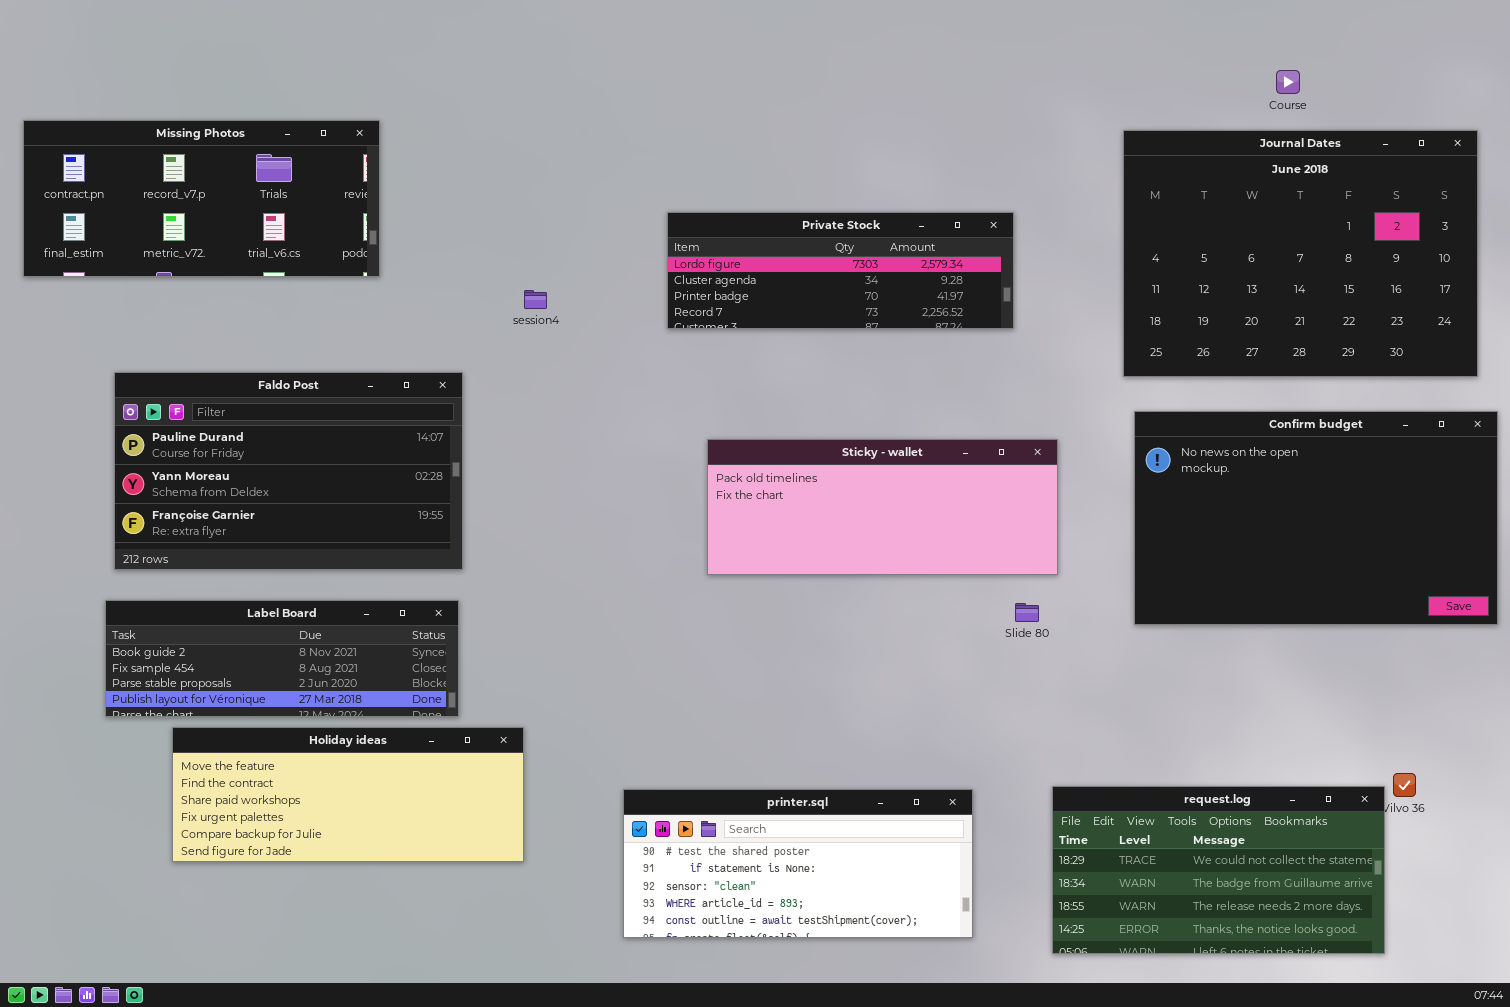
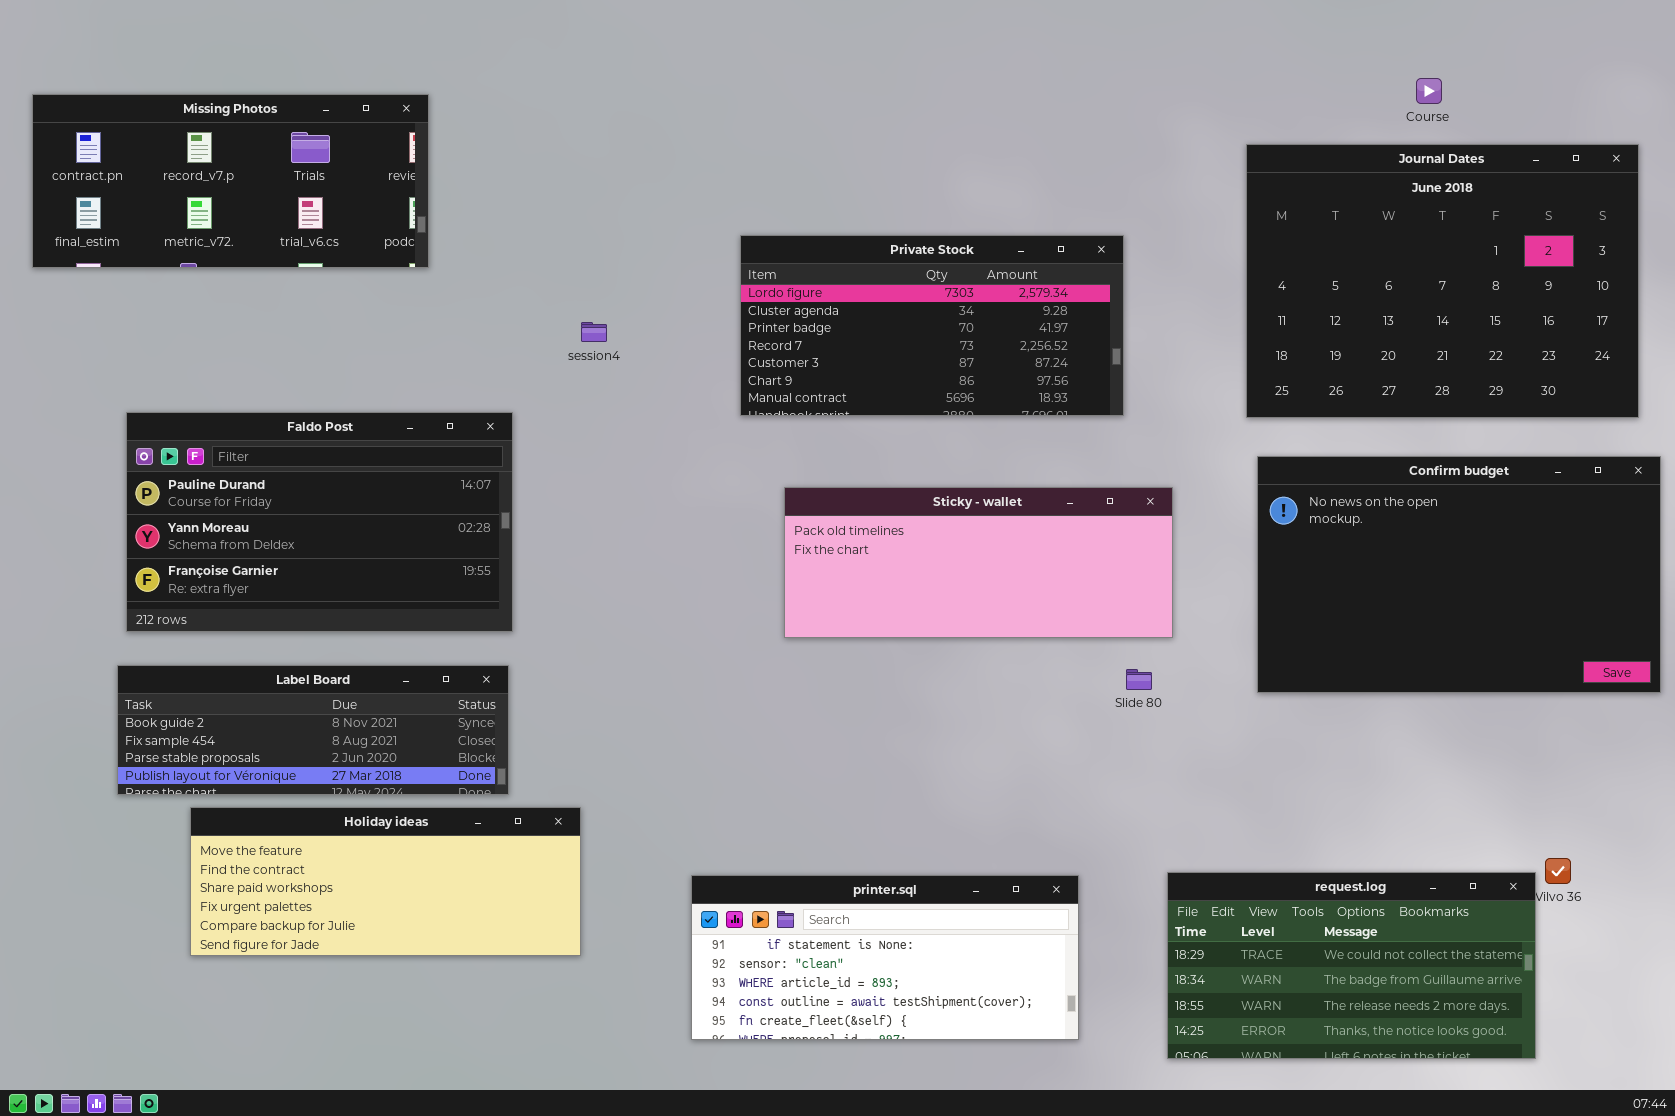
Missing Photos: [23,120,380,277] -> [32,94,429,268], moved
Private Stock: [667,212,1014,329] -> [740,235,1124,416], resized
printer.sql: [623,789,973,938] -> [691,875,1079,1040], scrolled down 1 row

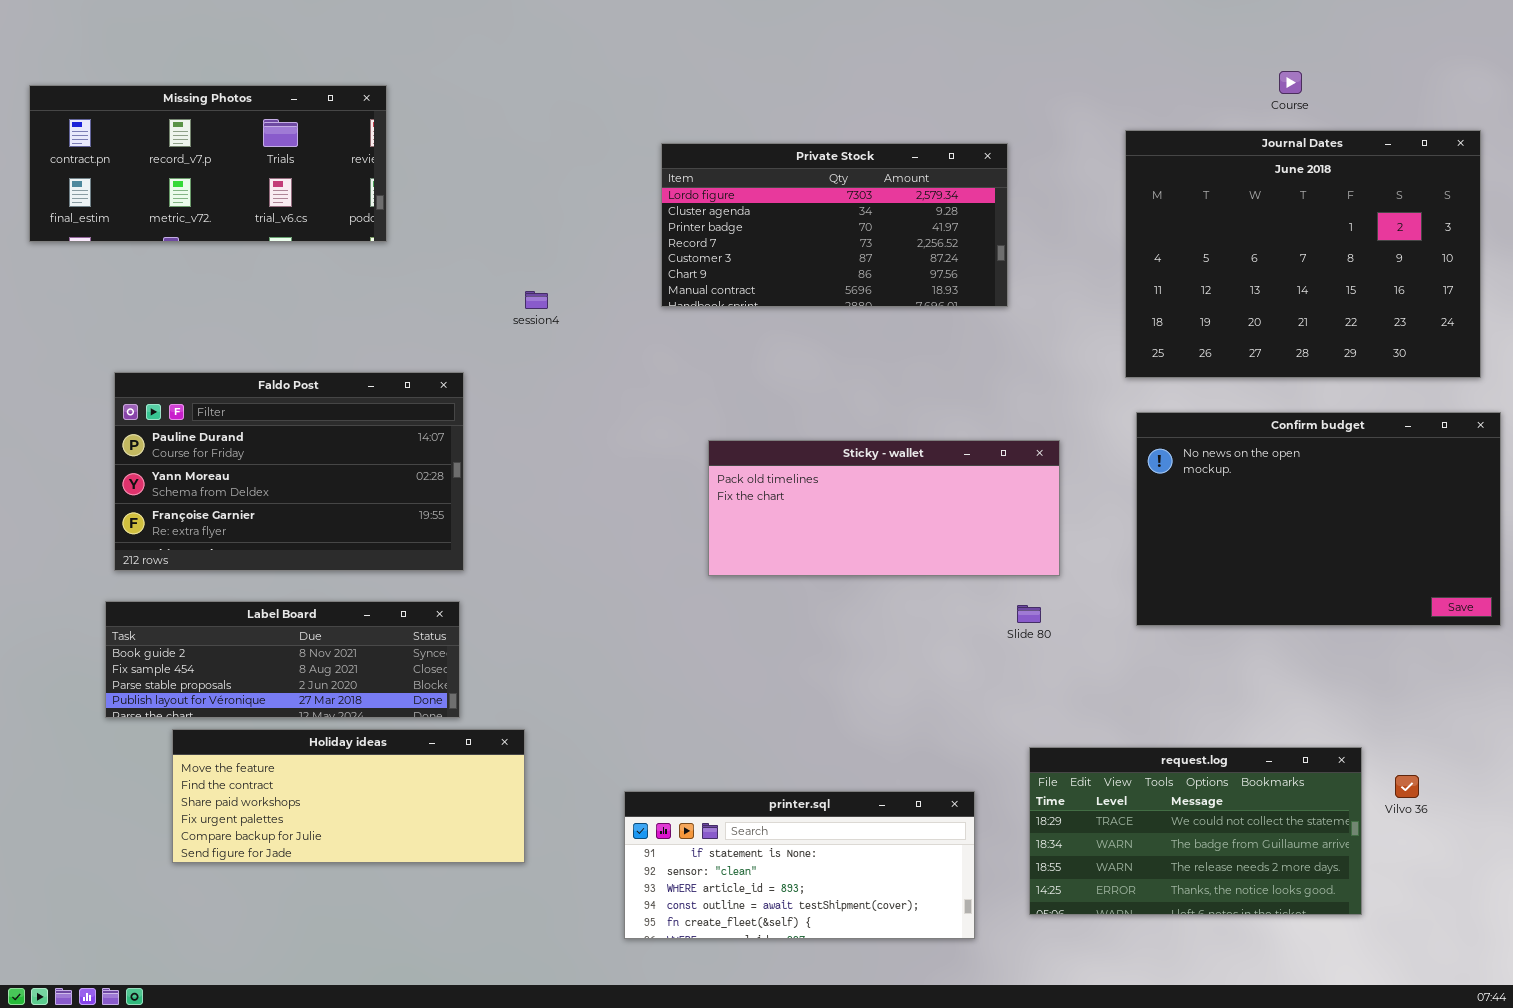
Private Stock: [740,235,1124,416] -> [661,143,1008,307], moved
request.log: [1167,872,1536,1059] -> [1029,747,1362,915], moved

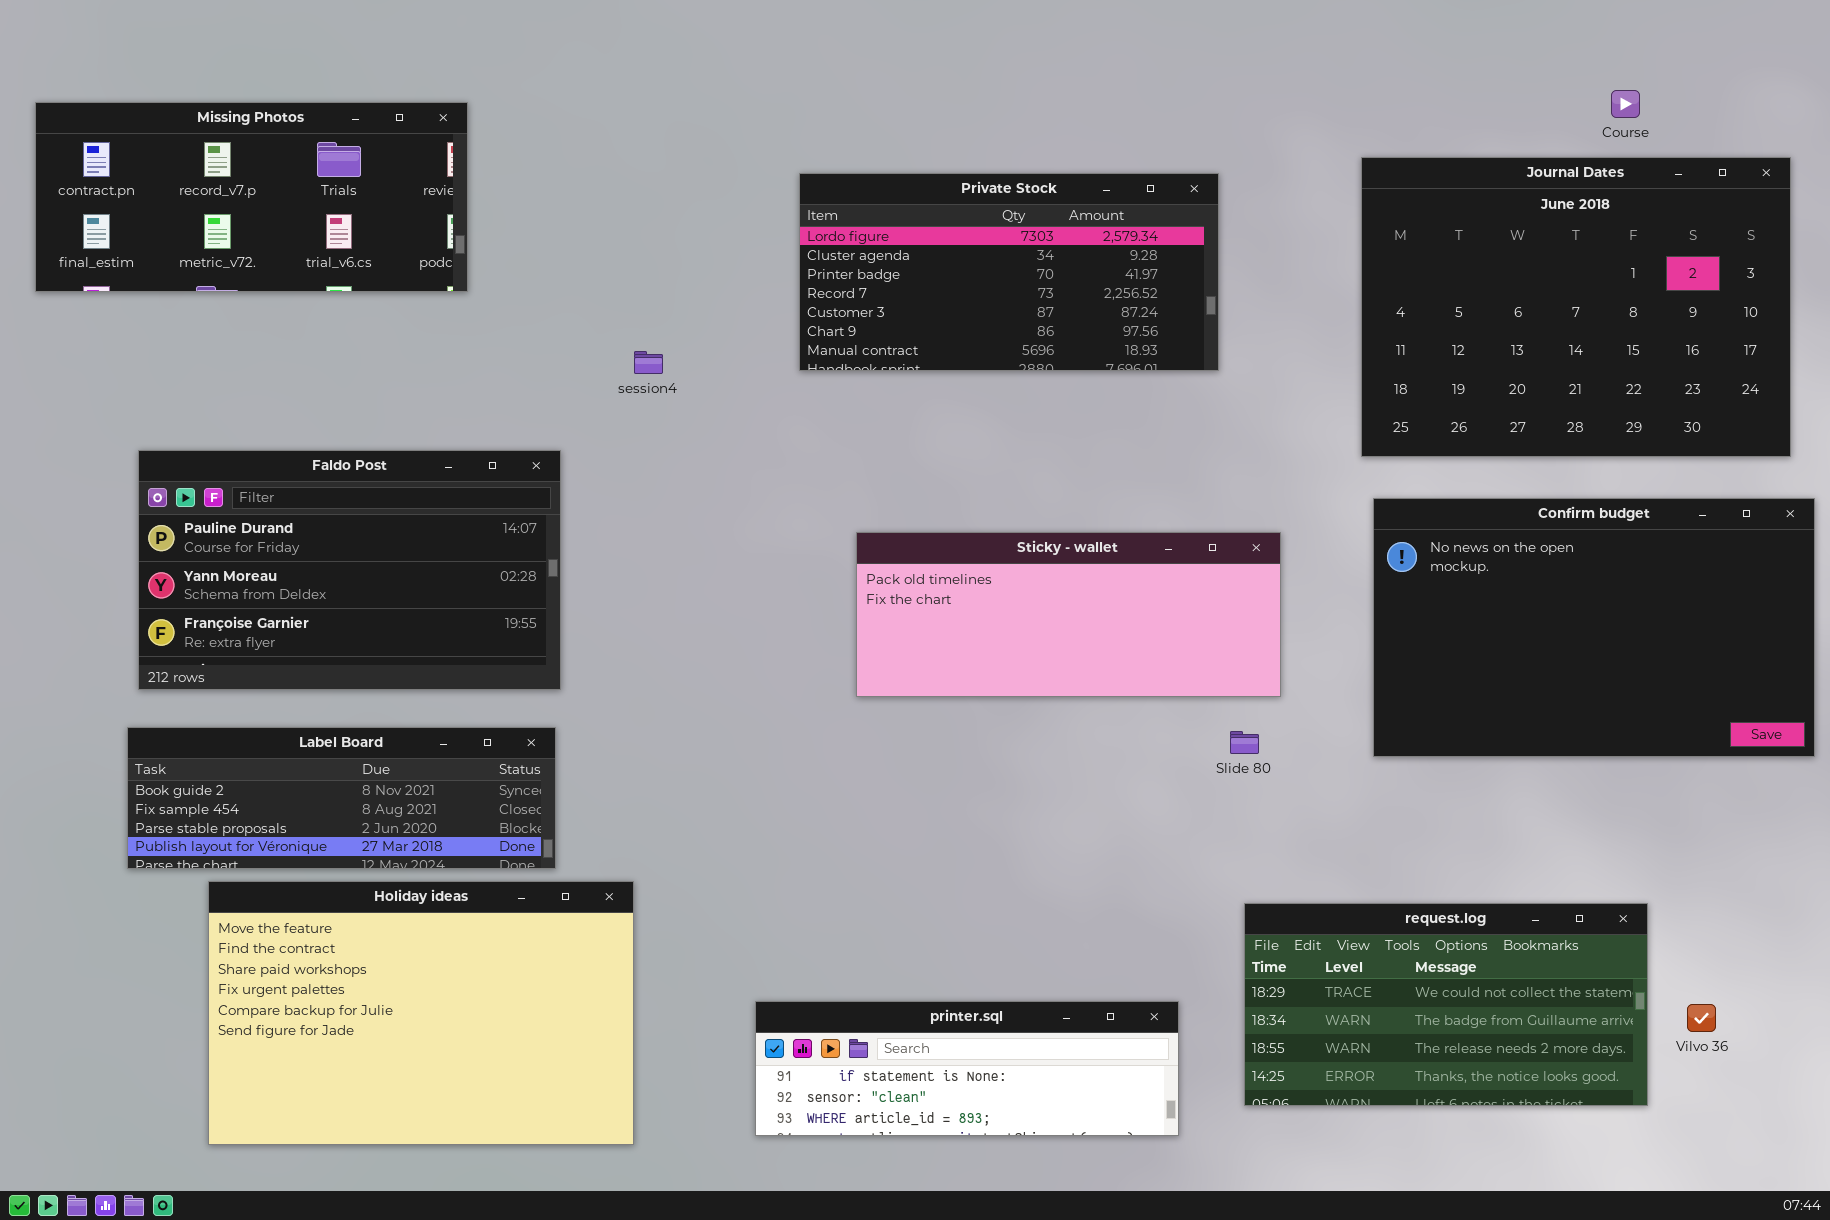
Course: [1279,71,1302,94] -> [1611,90,1640,118], moved
Holiday ideas: [172,729,525,863] -> [208,881,634,1145], resized
Vilvo 36: [1395,775,1419,798] -> [1687,1004,1716,1032], moved
printer.sql: [624,791,975,939] -> [755,1001,1179,1136], resized

